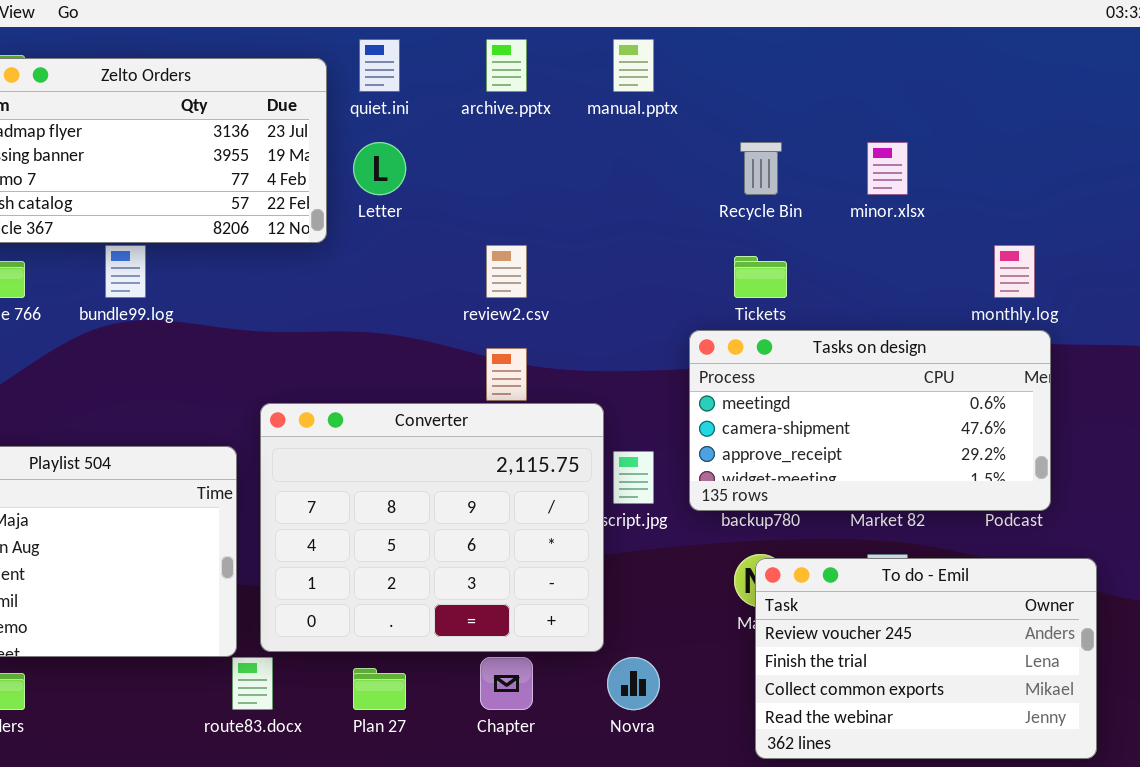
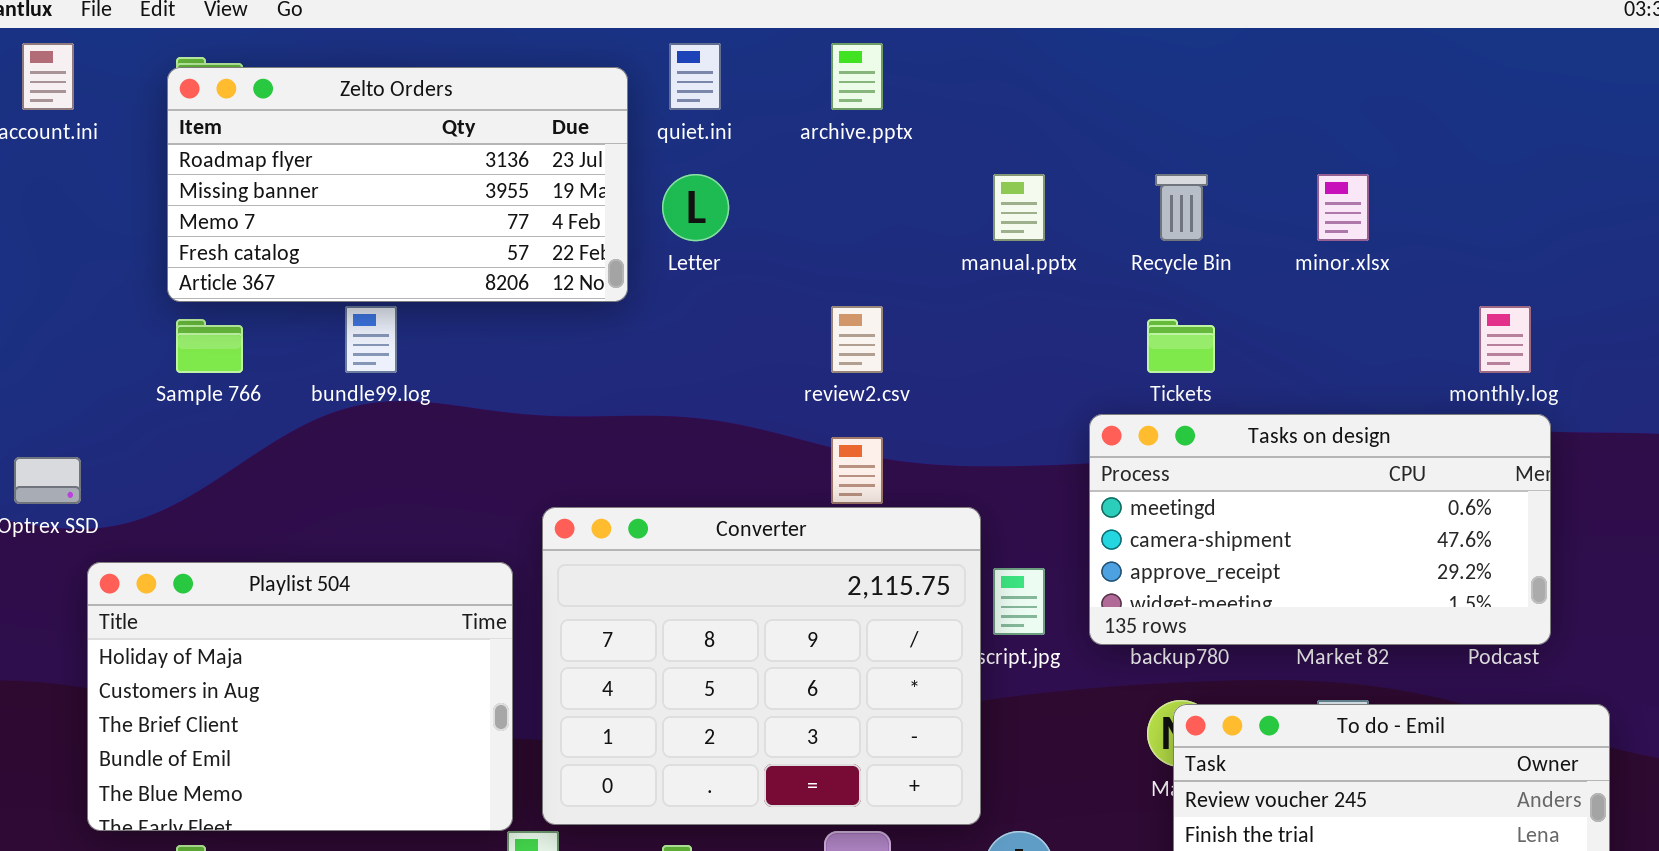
manual.pptx: [613,39,654,92] -> [993,174,1045,241], moved

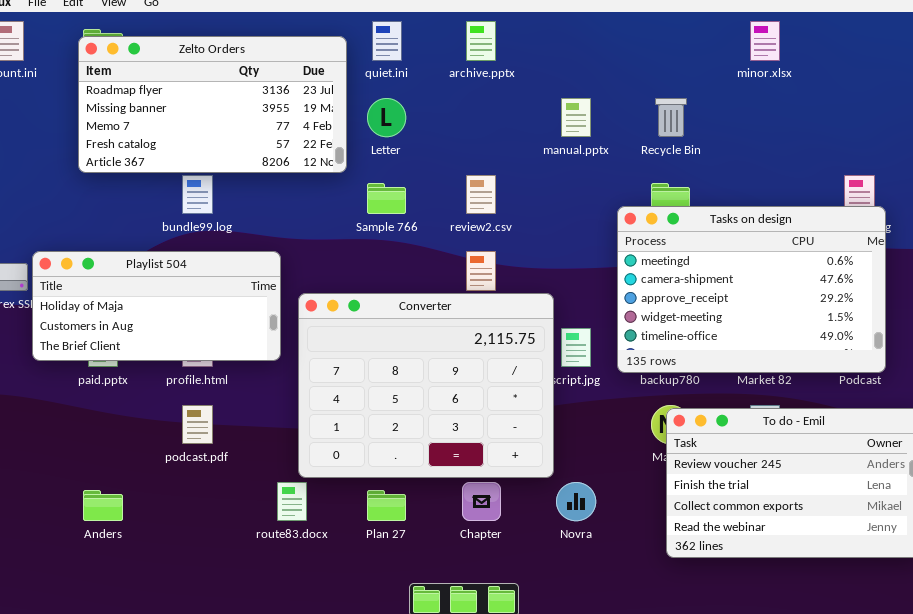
minor.xlsx: [1317,174,1369,241] -> [750,21,780,61], moved
Sample 766: [176,319,243,373] -> [367,183,406,214], moved
Tasks on design: [1089,414,1551,645] -> [617,206,886,373], resized
Playlist 504: [87,562,513,831] -> [32,251,281,361], moved, resized

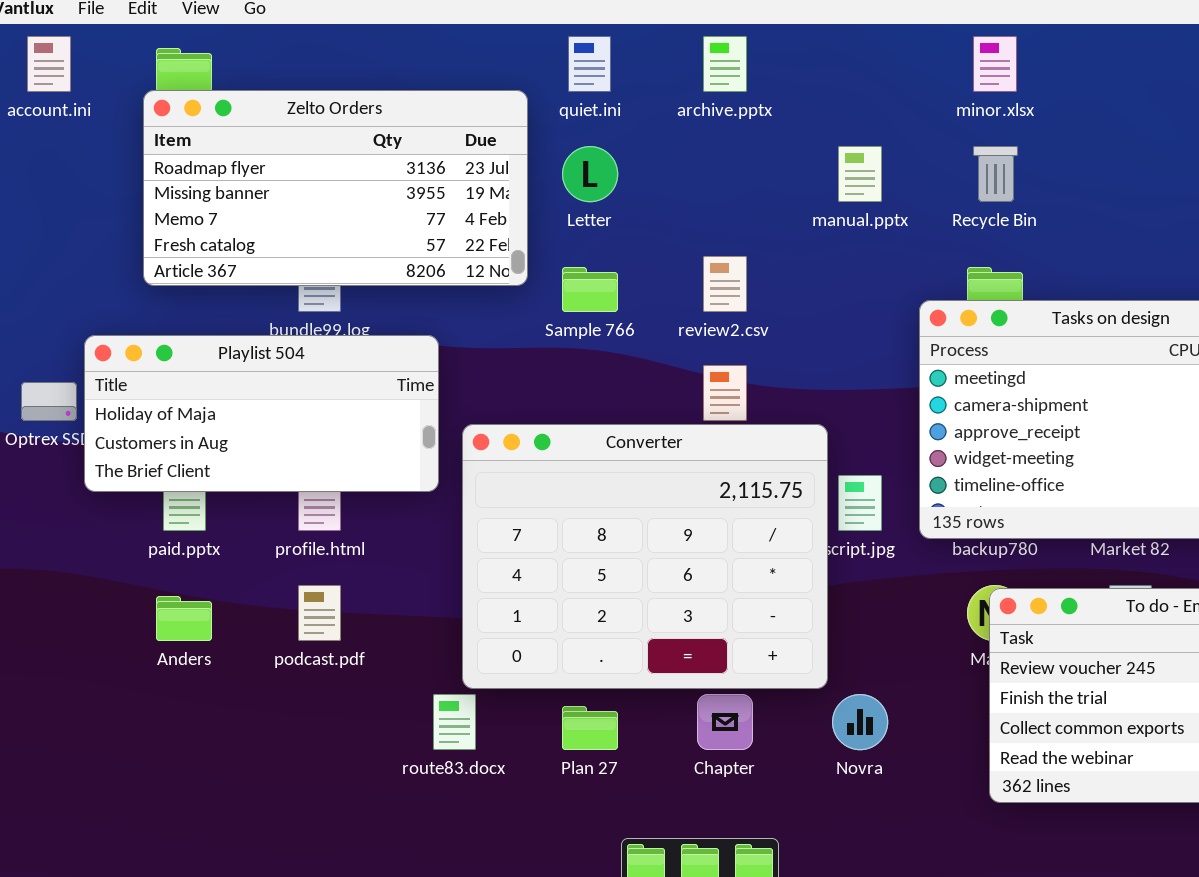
minor.xlsx: [750,21,780,61] -> [973,36,1017,92], moved
Zelto Orders: [78,36,347,173] -> [143,90,528,286], moved
Playlist 504: [32,251,281,361] -> [84,335,439,492], moved
Anders: [83,490,123,521] -> [156,596,212,641], moved

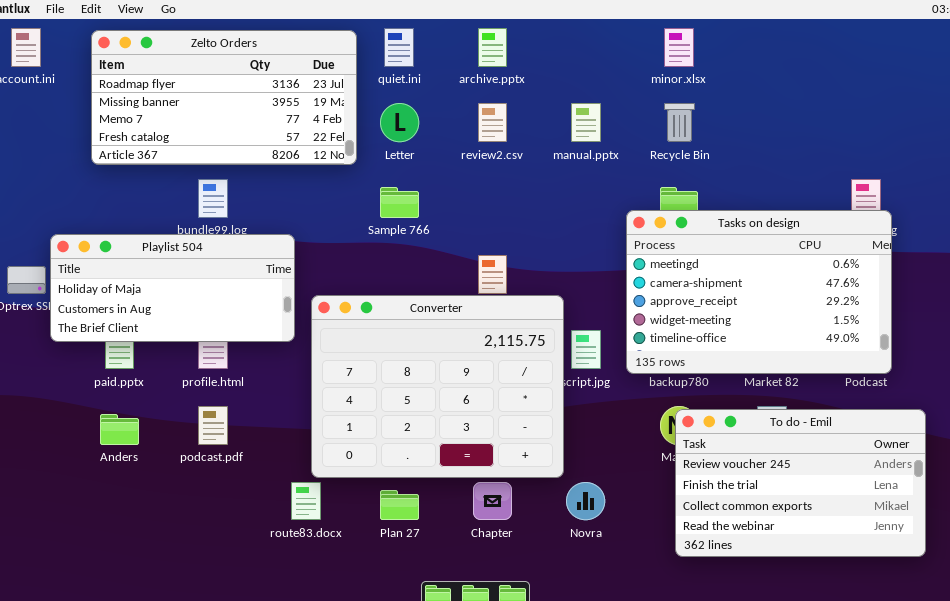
Zelto Orders: [143,90,528,286] -> [91,30,357,165], moved
review2.csv: [703,256,747,312] -> [478,103,507,142], moved

